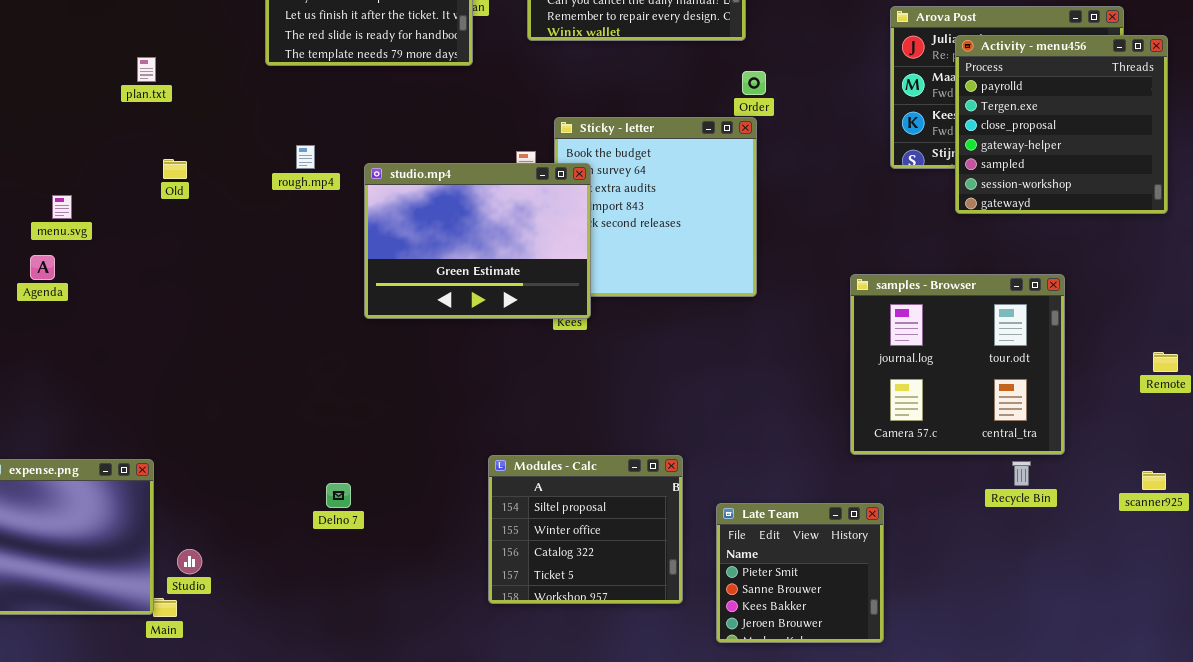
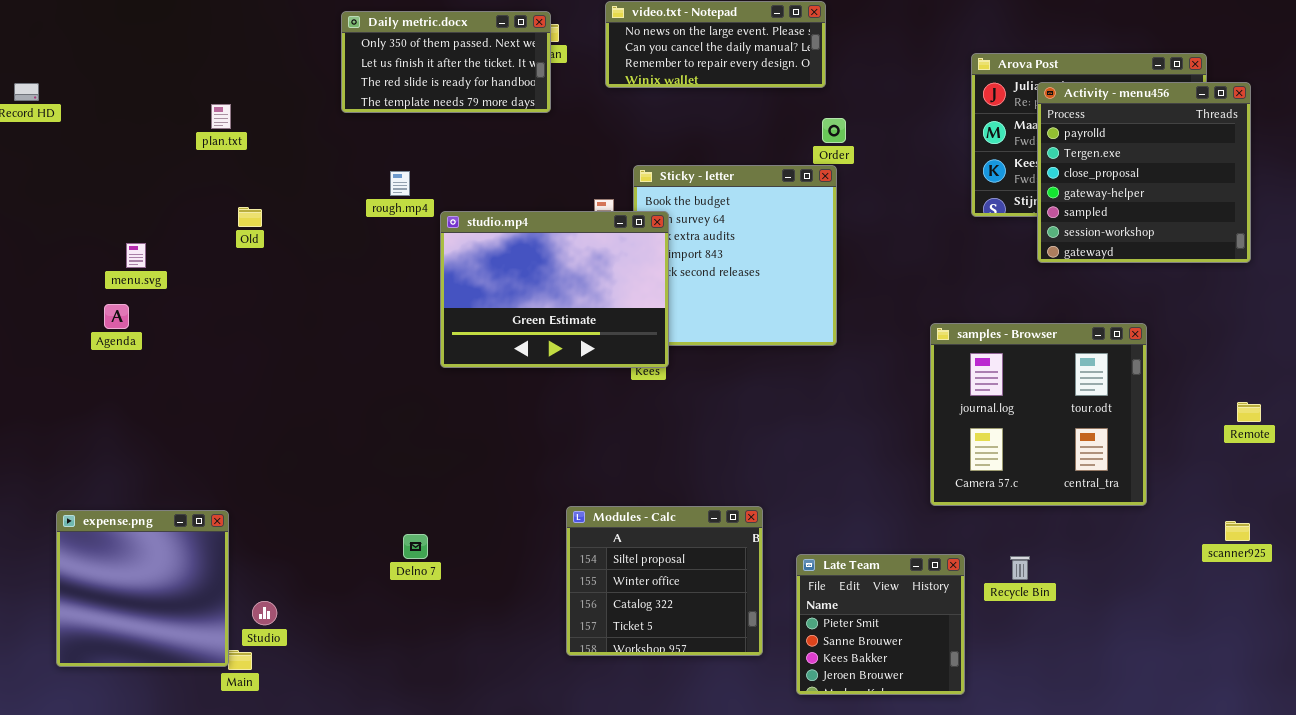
rough.mp4: [296,145,315,169] -> [390,171,410,196], moved
Recycle Bin: [1012,461,1031,486] -> [1010,556,1030,580], moved

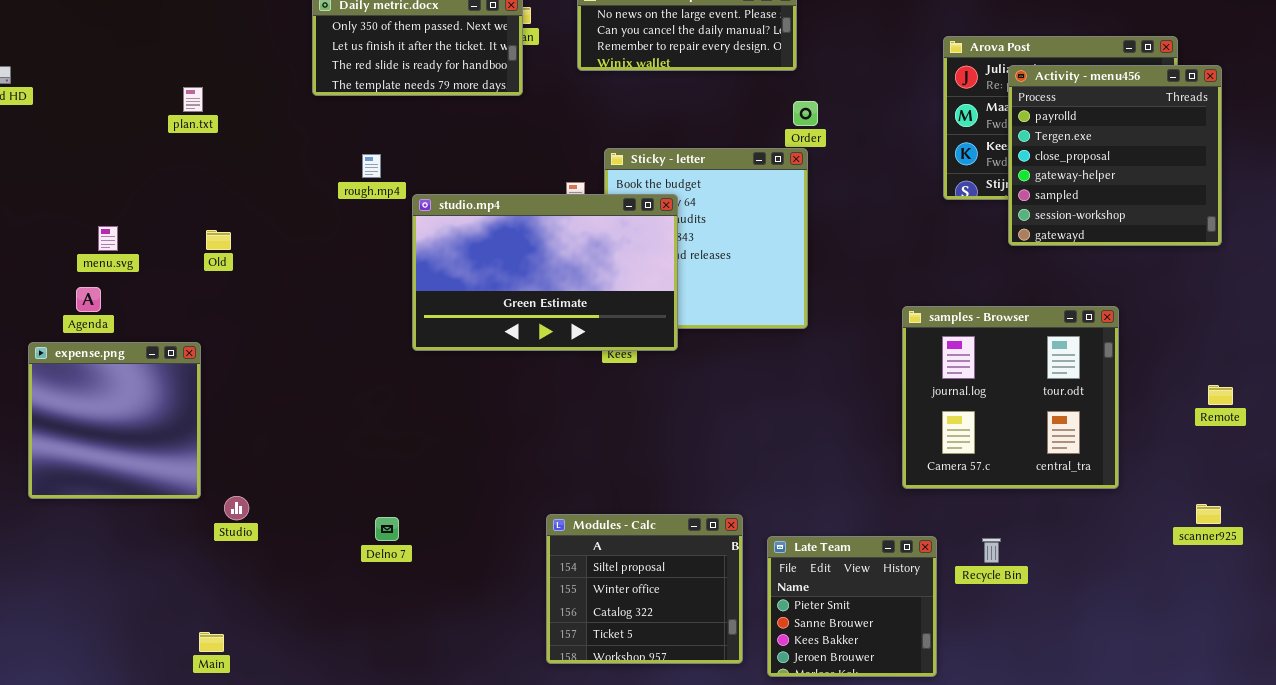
Old: [238,207,262,227] -> [206,230,231,250], moved
studio.mp4: [440,211,669,368] -> [412,194,678,351], resized
Modules - Calc: [566,506,763,656] -> [546,514,743,664], moved
expense.png: [56,510,229,667] -> [28,342,201,499], moved
Studio: [252,601,277,625] -> [224,496,249,520], moved

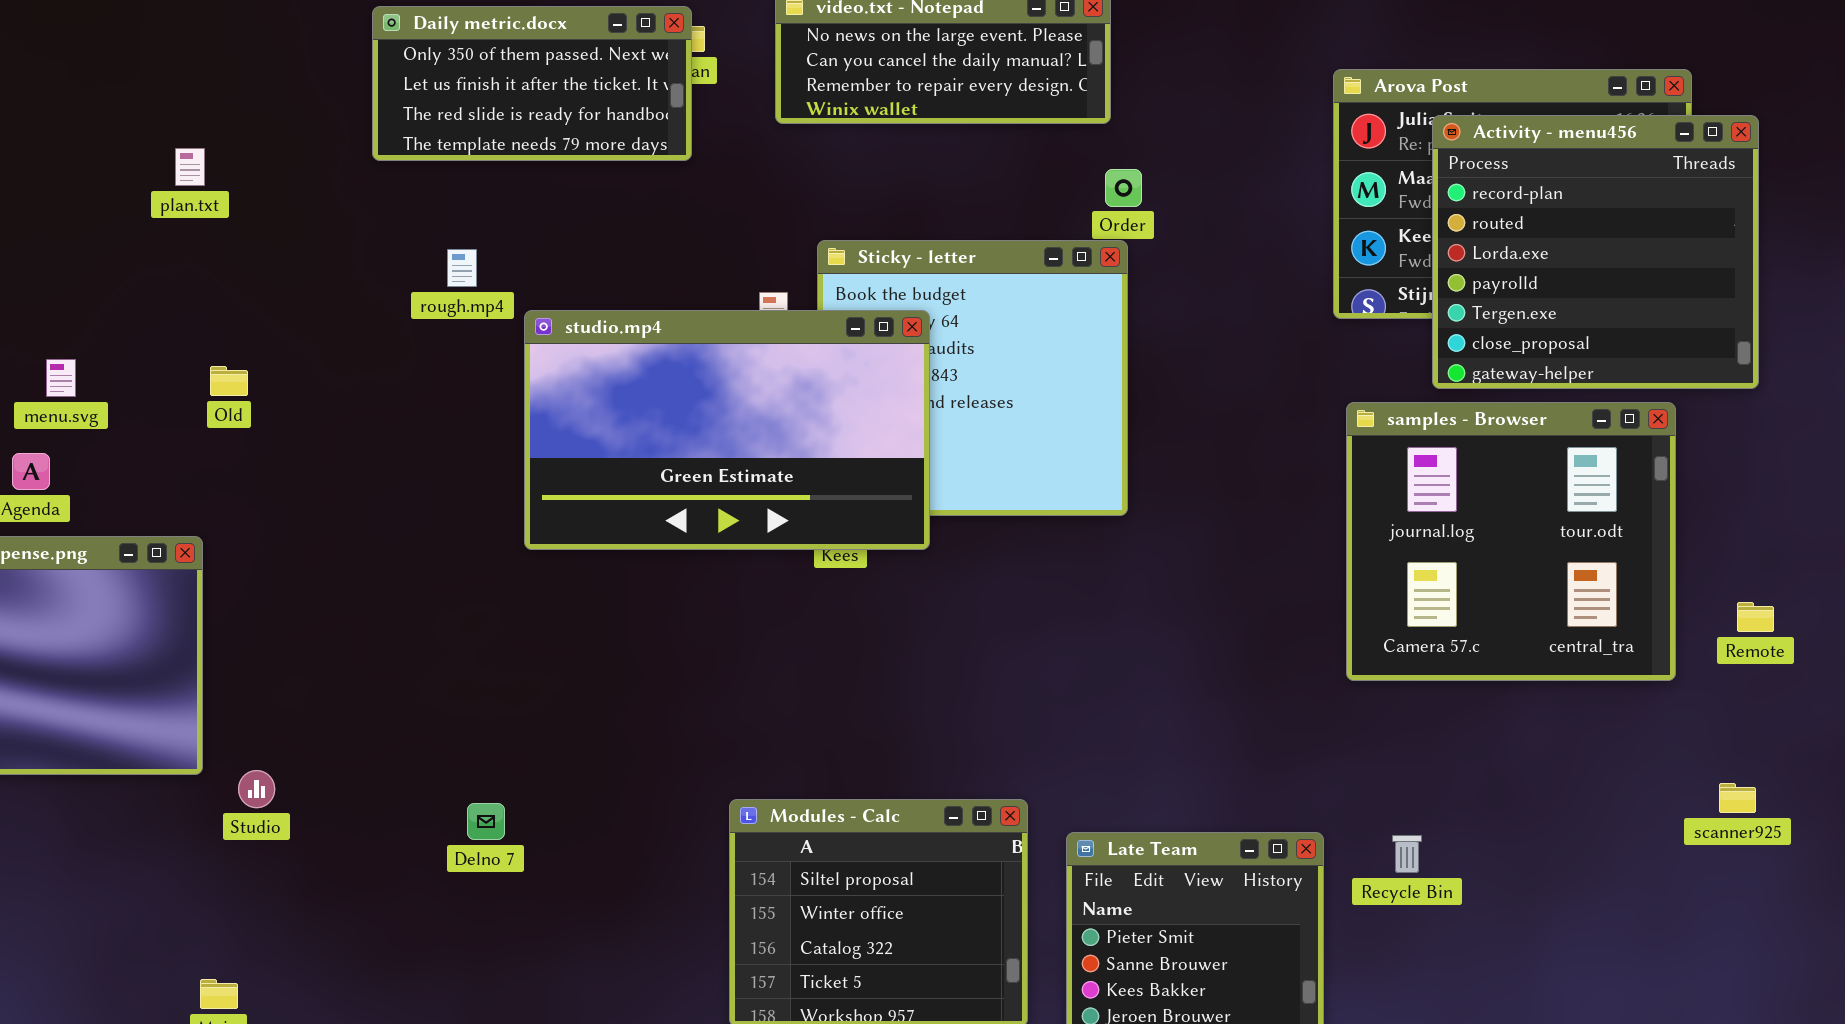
Activity - menu456: [1008,65,1222,246] -> [1432,115,1759,389], scrolled up 3 rows
samples - Browser: [902,306,1119,489] -> [1346,402,1676,681], moved

